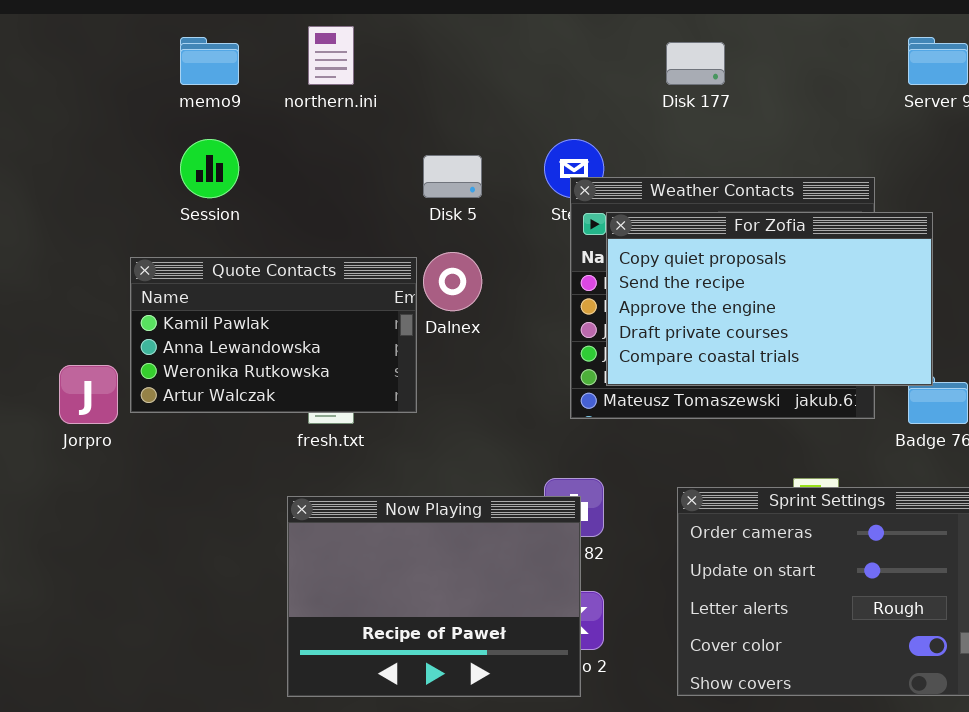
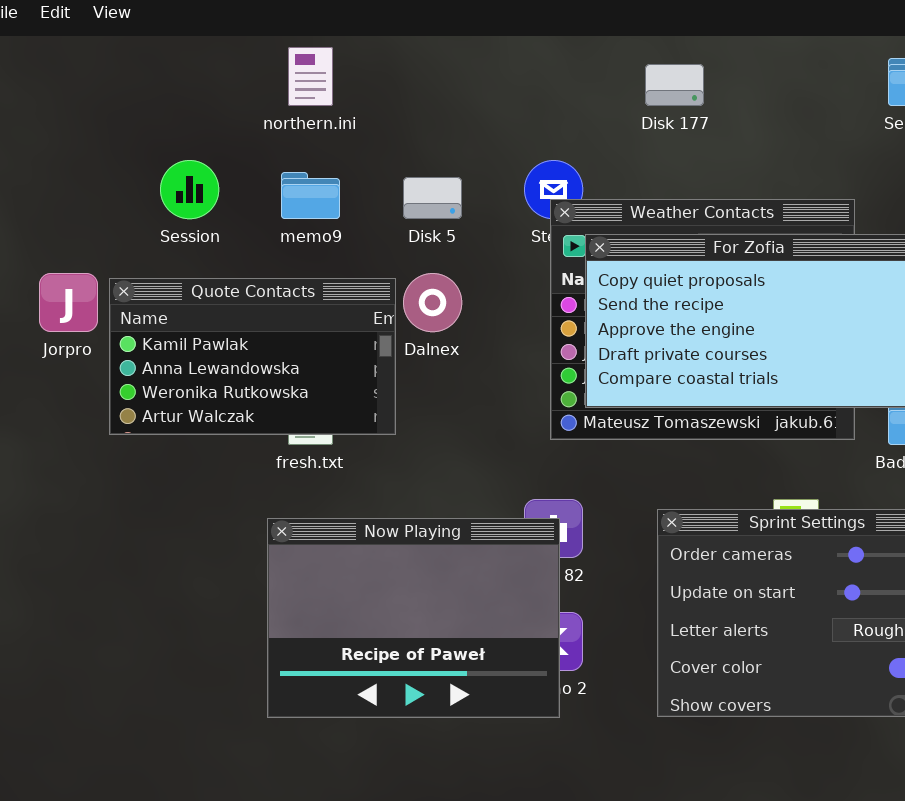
memo9: [180,37,239,85] -> [281,172,340,219], moved
Jorpro: [59,365,118,424] -> [39,273,98,332], moved

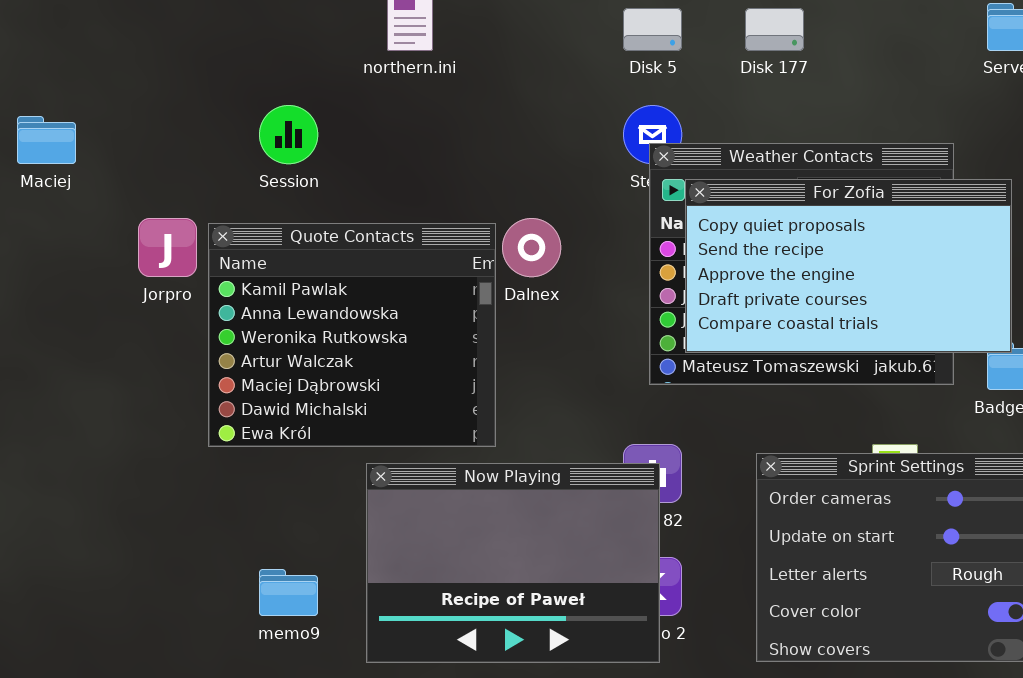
memo9: [281,172,340,219] -> [259,569,318,616], moved
Disk 5: [403,177,462,219] -> [623,8,682,51], moved
Quote Contacts: [109,278,396,435] -> [208,223,496,447], resized

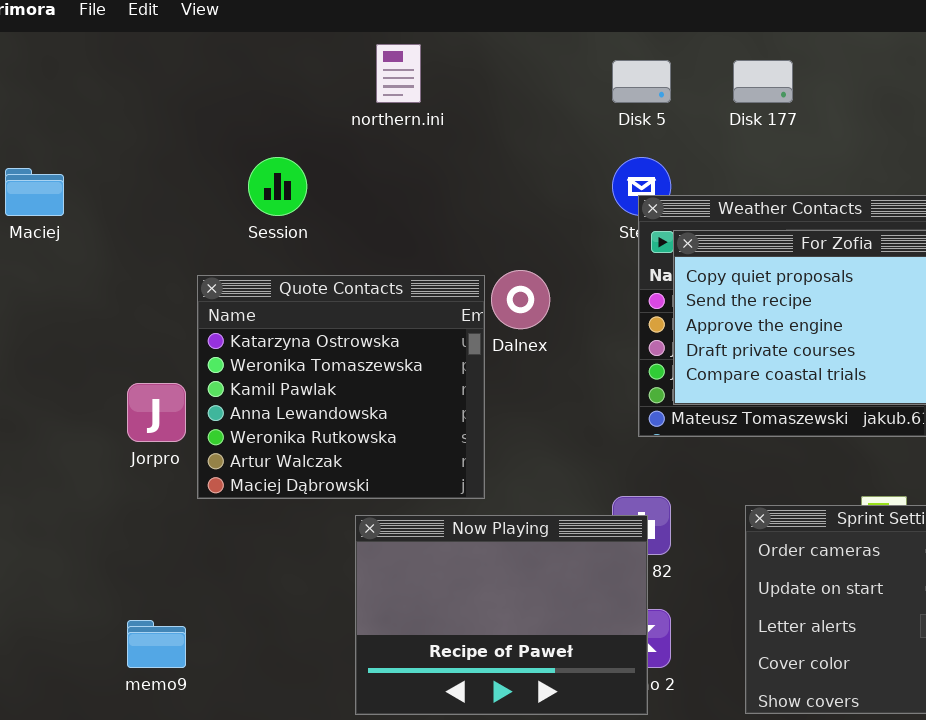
Jorpro: [138,218,197,277] -> [127,383,186,442], moved
Quote Contacts: [208,223,496,447] -> [197,275,485,499], scrolled up 2 rows
memo9: [259,569,318,616] -> [127,620,186,668], moved

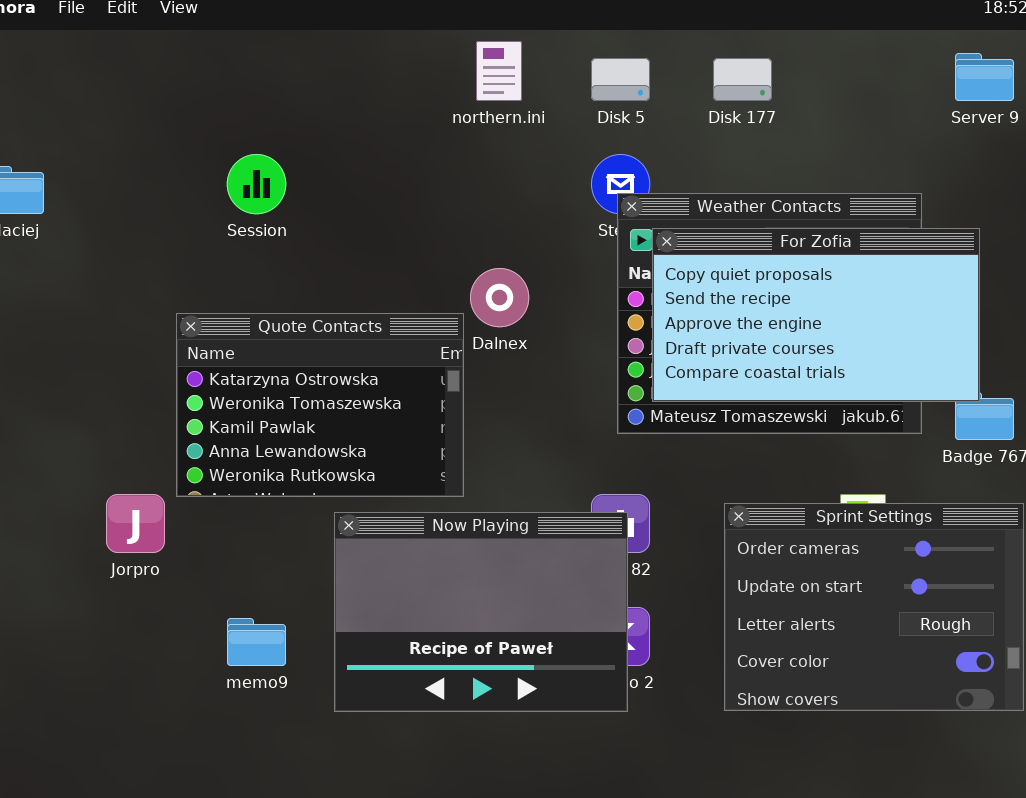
northern.ini: [376,44,421,103] -> [476,41,522,101], moved
Quote Contacts: [197,275,485,499] -> [176,313,464,497], resized
Jorpro: [127,383,186,442] -> [106,494,165,553], moved
memo9: [127,620,186,668] -> [227,618,286,666], moved

